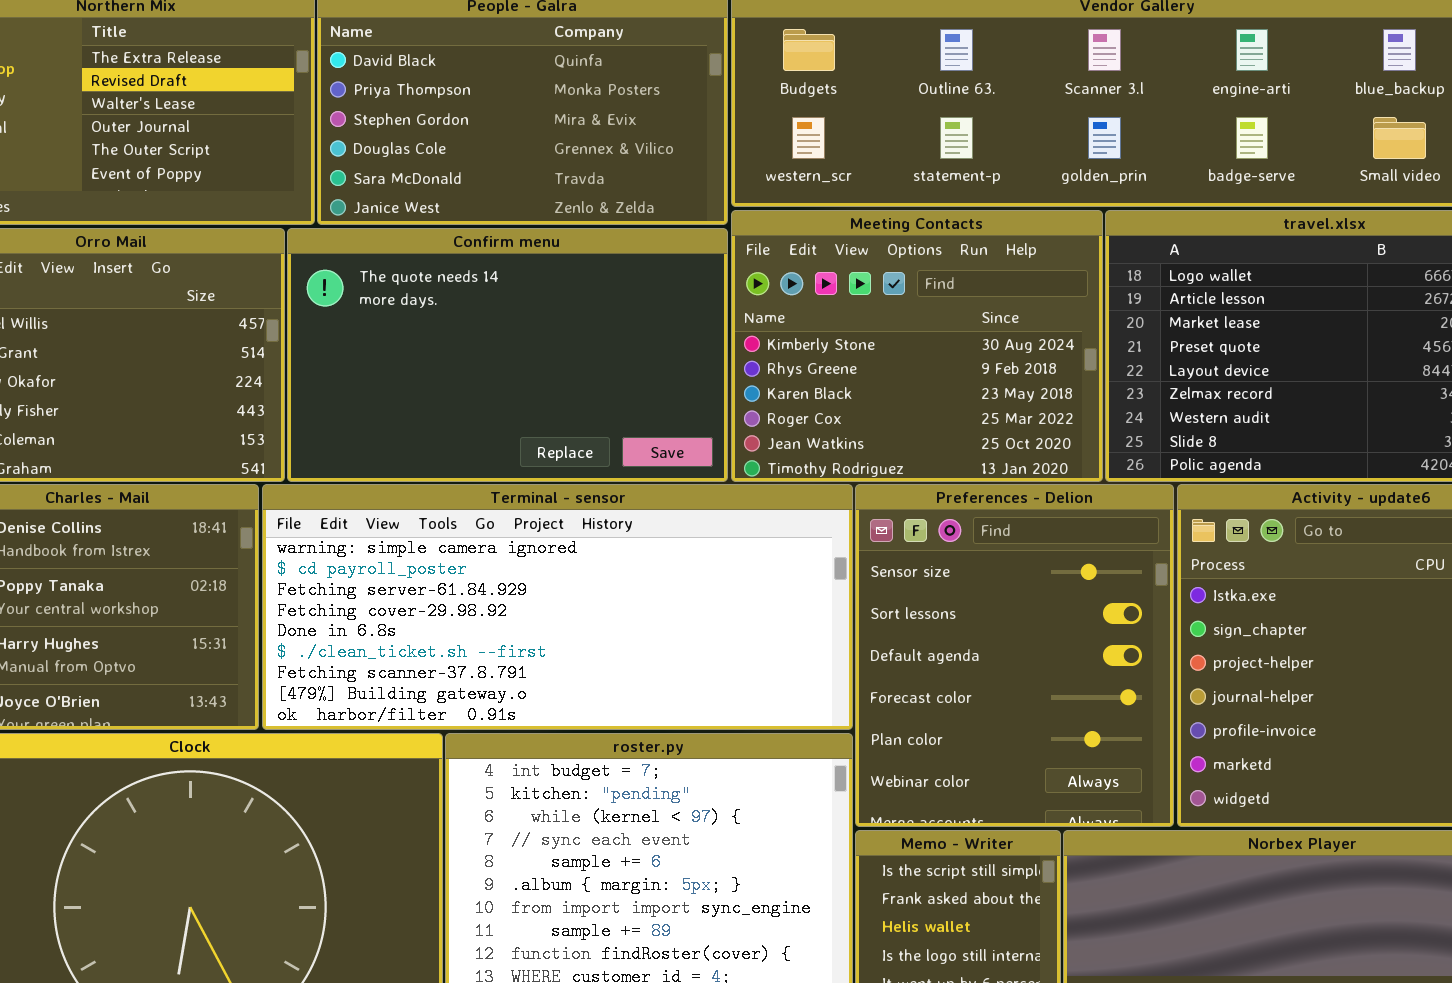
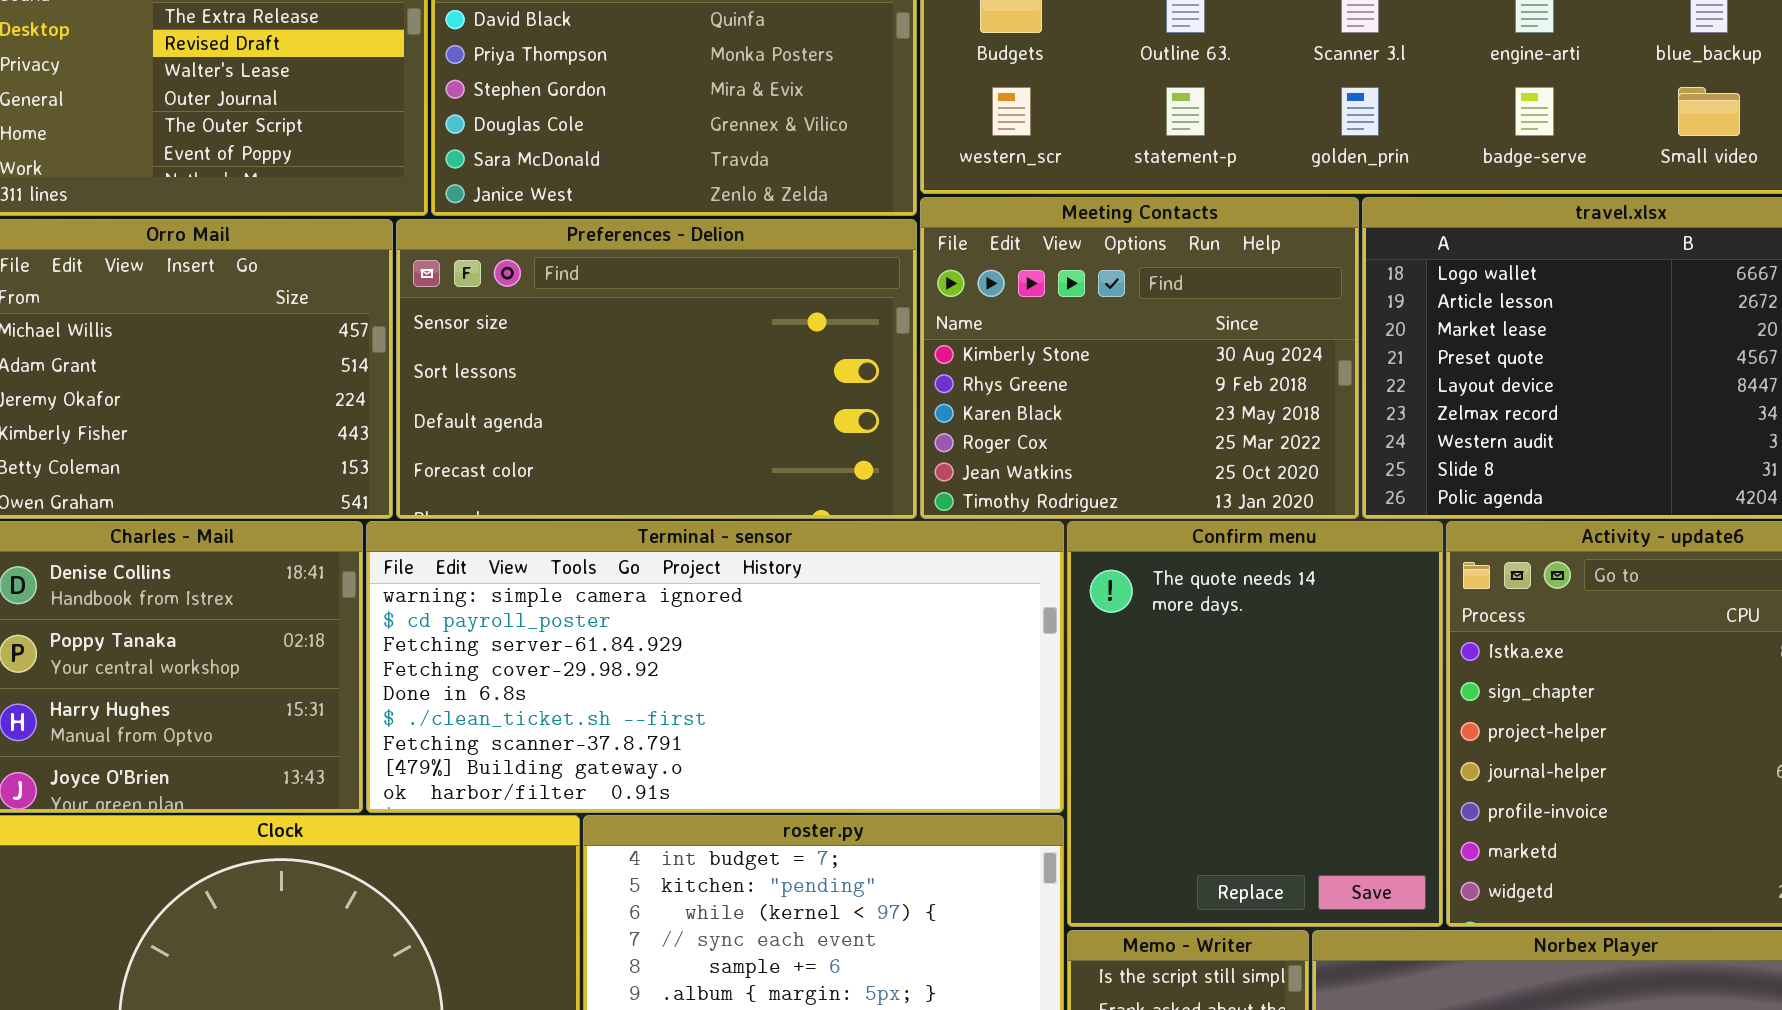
Confirm menu: [287,228,728,482] -> [1067,521,1443,927], moved, resized
Preferences - Delion: [855,484,1174,827] -> [396,219,917,519], moved, resized

